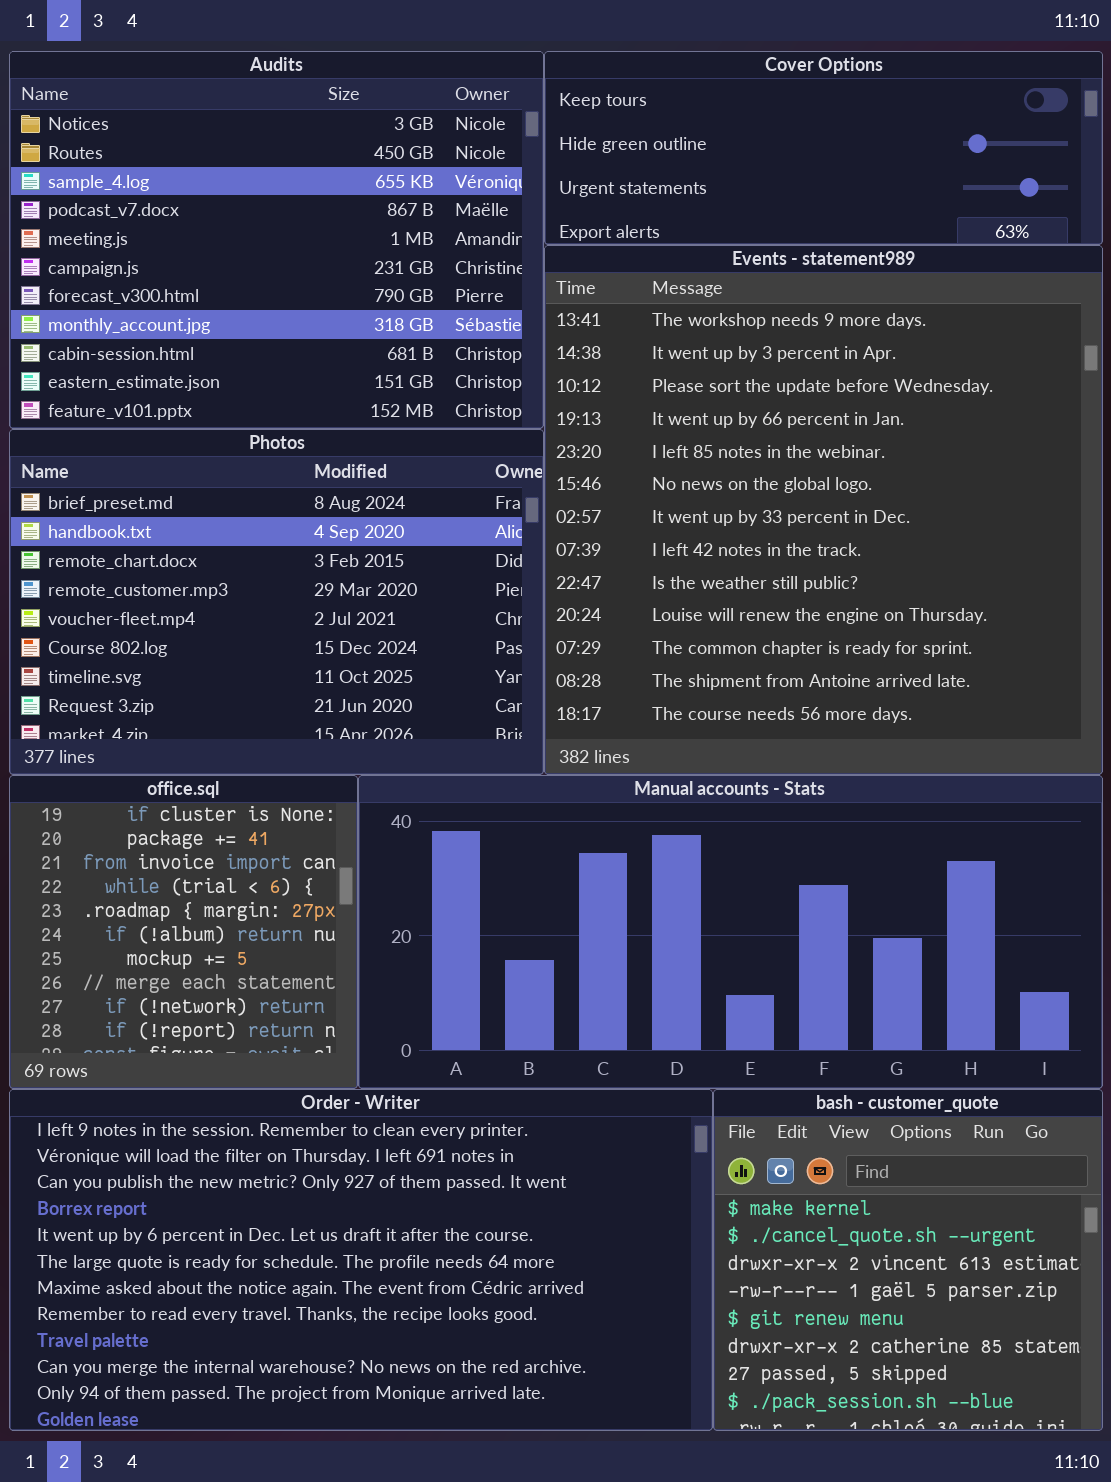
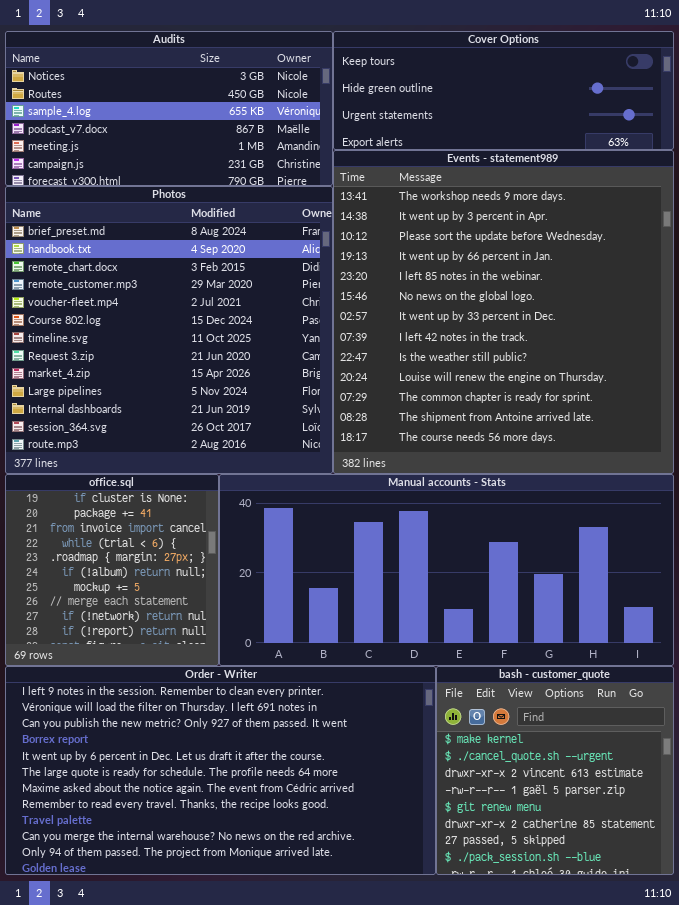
Audits: [9,51,544,429] -> [5,31,333,186], resized
Photos: [9,429,544,775] -> [5,186,333,474], resized

